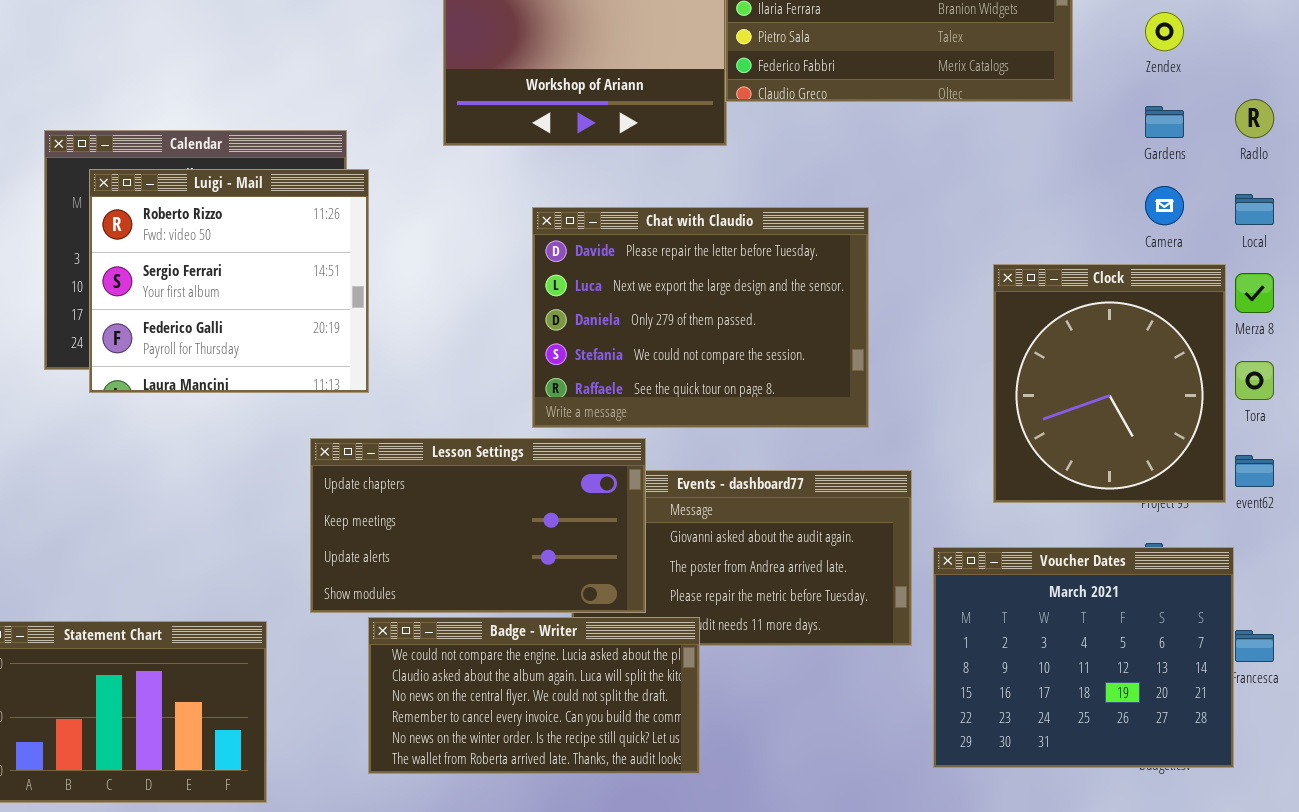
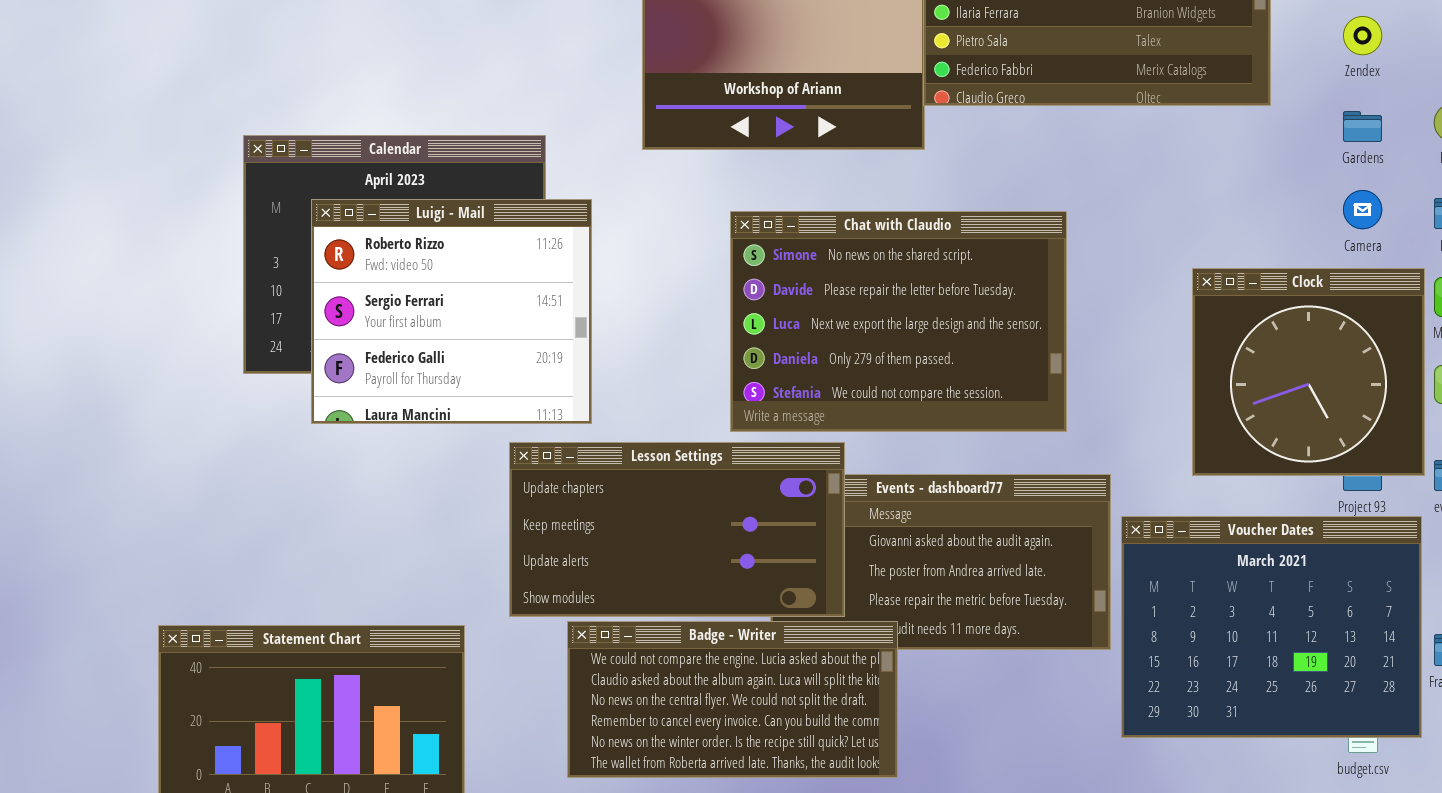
Luigi - Mail: [89,169,369,393] -> [311,199,592,424], moved
Chat with Claudio: [532,207,869,428] -> [730,211,1067,432], scrolled up 1 row
Clock: [993,264,1226,503] -> [1192,268,1425,476], resized
Voucher Dates: [933,547,1234,768] -> [1121,516,1422,738], moved

